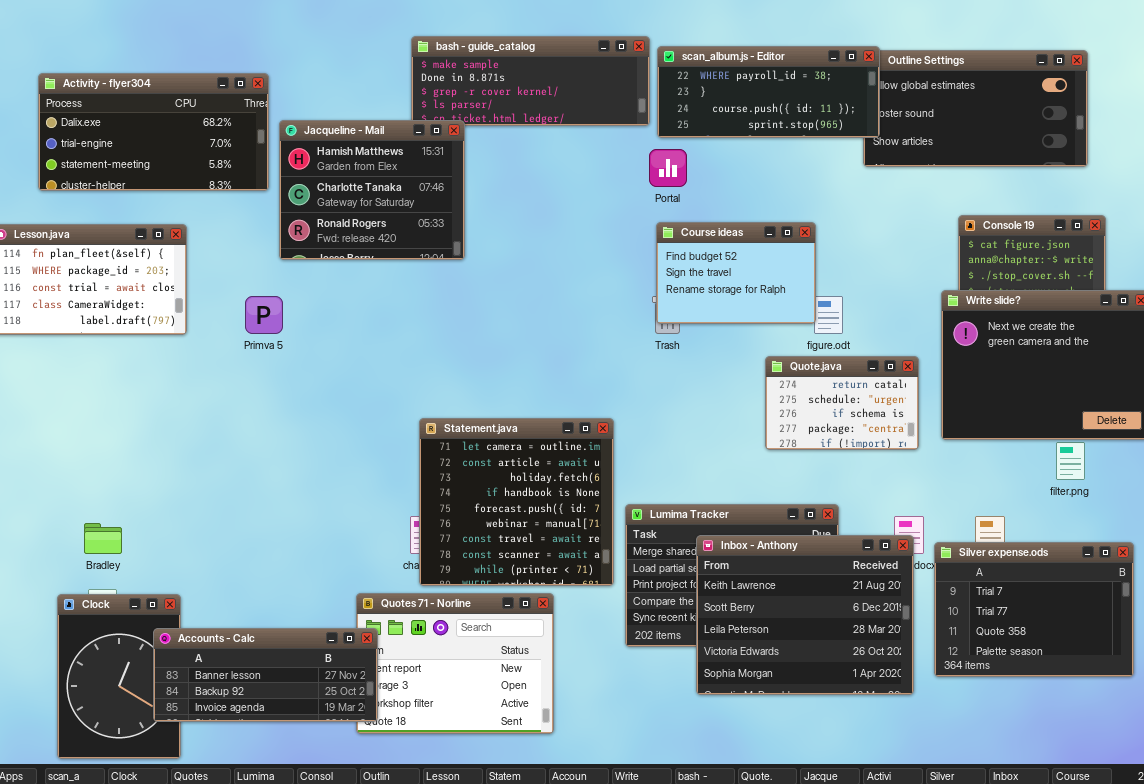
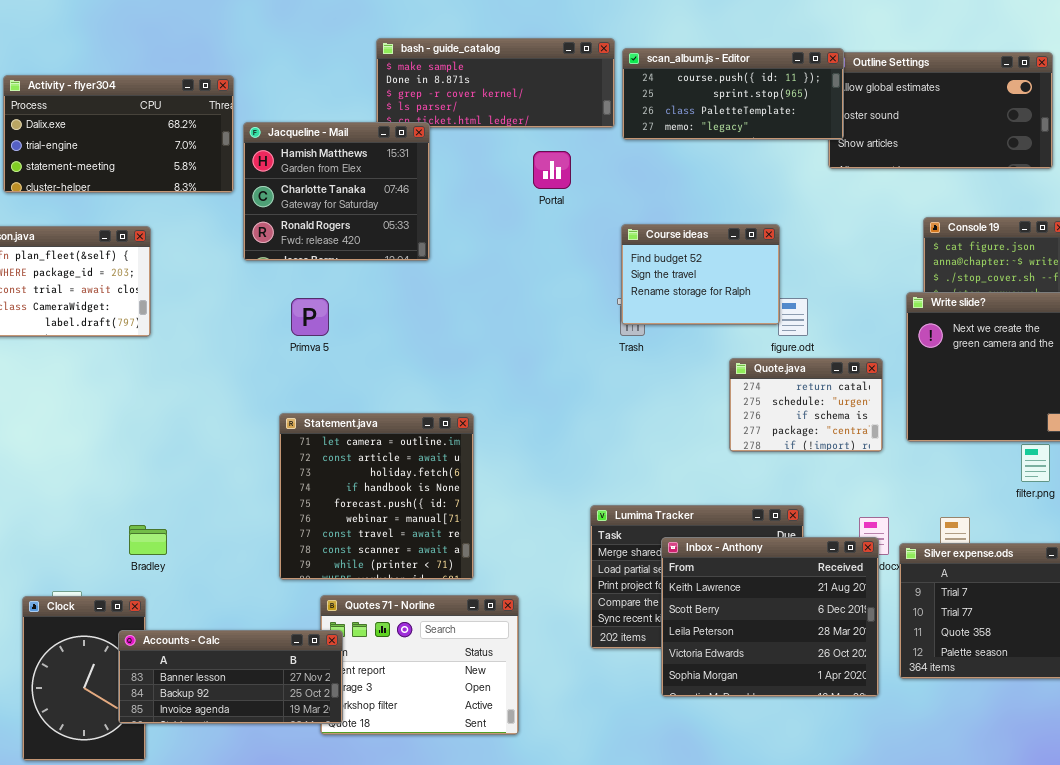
scan_album.js - Editor: [657,46,880,138] -> [622,48,844,140], scrolled down 2 rows
Portal: [649,149,687,187] -> [533,151,571,189], moved
Primva 5: [245,296,283,334] -> [291,298,329,336], moved
Statement.java: [419,418,614,586] -> [279,413,474,580], moved
Bradley: [84,523,122,554] -> [129,525,167,555], moved

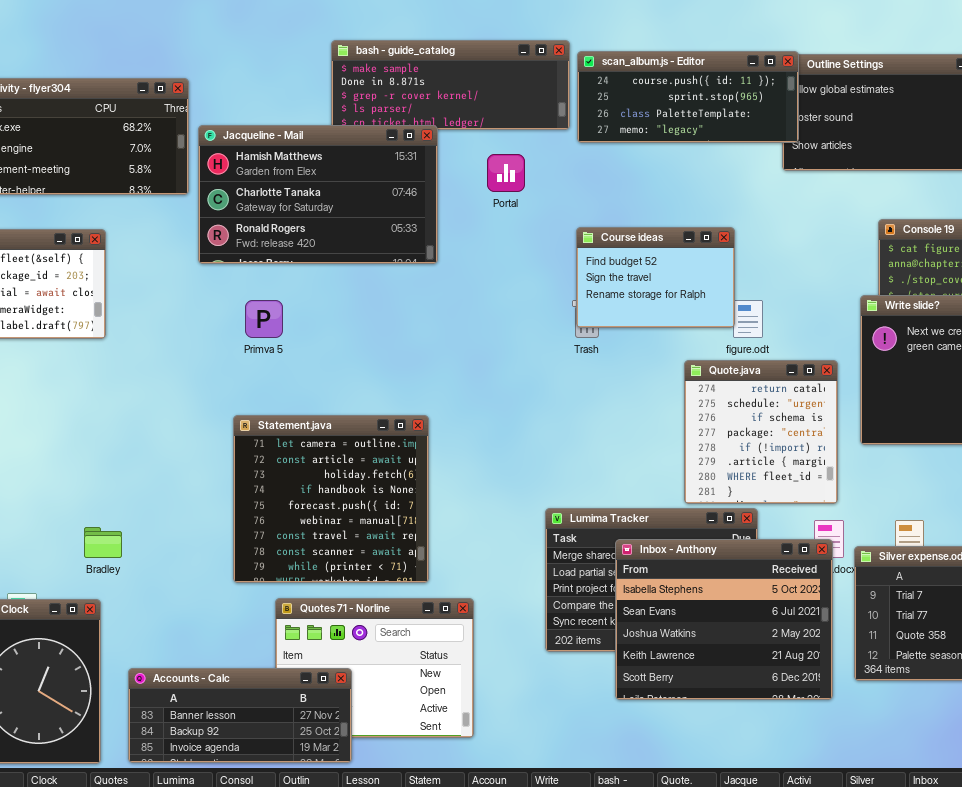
Jacqueline - Mail: [243,122,430,261] -> [198,125,438,264], resized
Quote.java: [729,358,883,452] -> [684,360,838,504], resized
Inbox - Anthony: [661,537,879,697] -> [615,539,833,700], scrolled up 3 rows
Accounts - Calc: [118,630,343,724] -> [128,668,352,763], moved

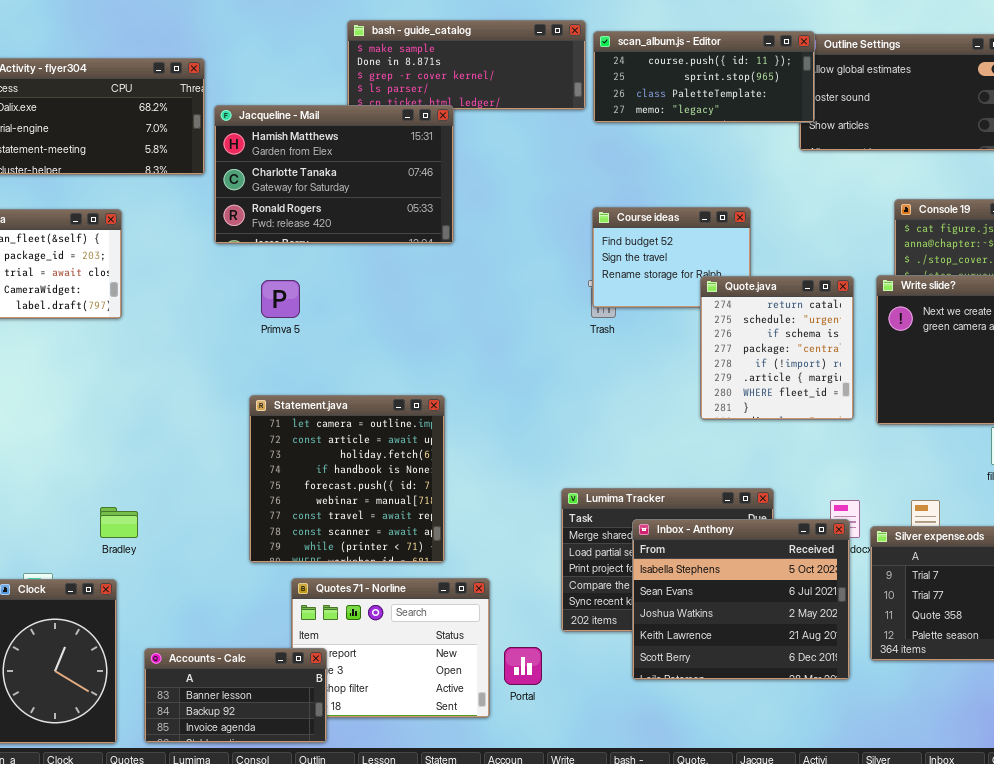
Portal: [487,154,525,192] -> [504,647,542,685], moved
Quote.java: [684,360,838,504] -> [700,276,854,420], moved
Accounts - Calc: [128,668,352,763] -> [144,648,327,743], resized

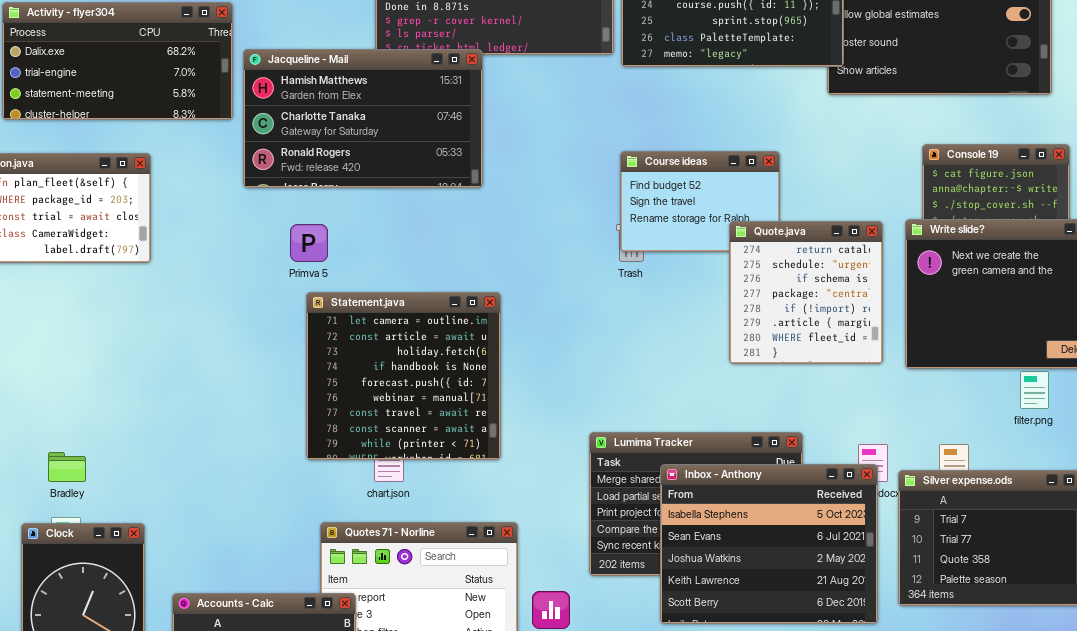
Statement.java: [249,395,445,563] -> [306,292,501,460], moved
Bradley: [100,507,138,538] -> [48,452,86,482], moved

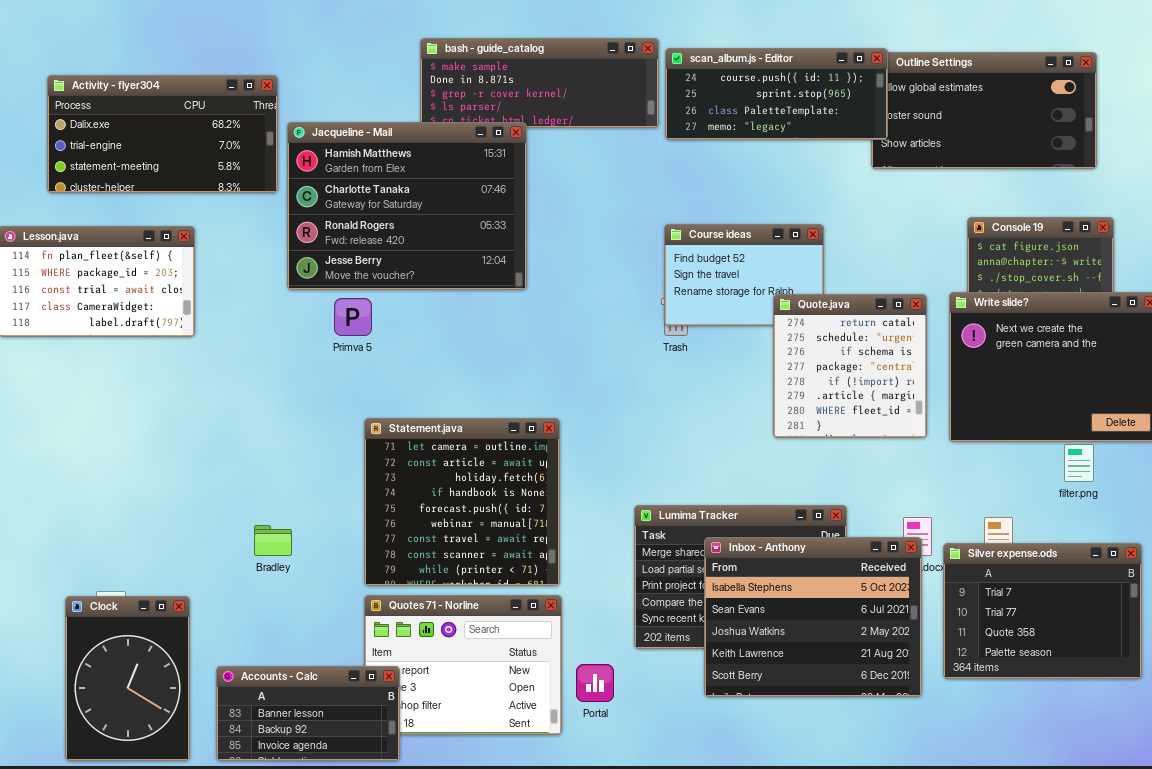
Jacqueline - Mail: [243,49,483,188] -> [287,122,527,290], resized
Statement.java: [306,292,501,460] -> [364,418,560,586], moved
Bradley: [48,452,86,482] -> [254,525,292,556], moved

